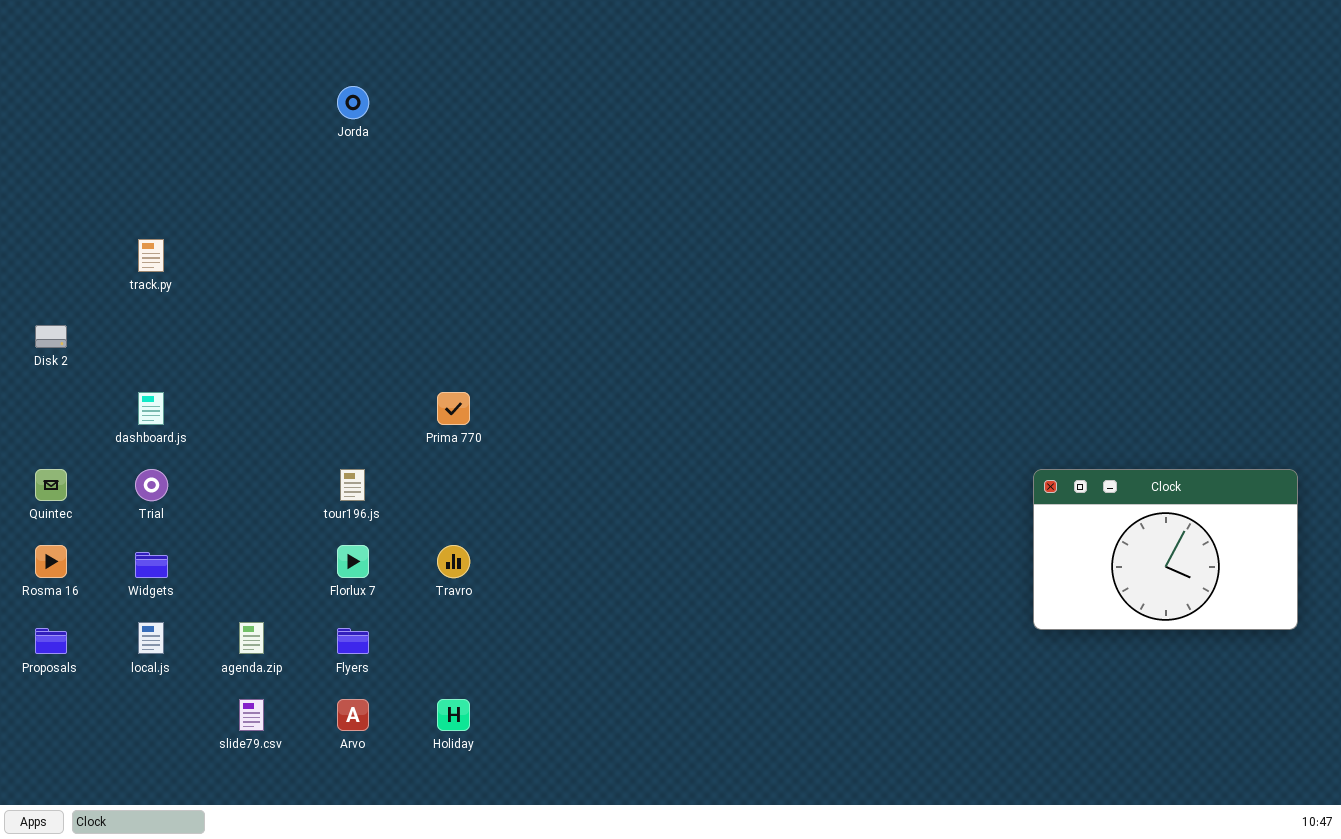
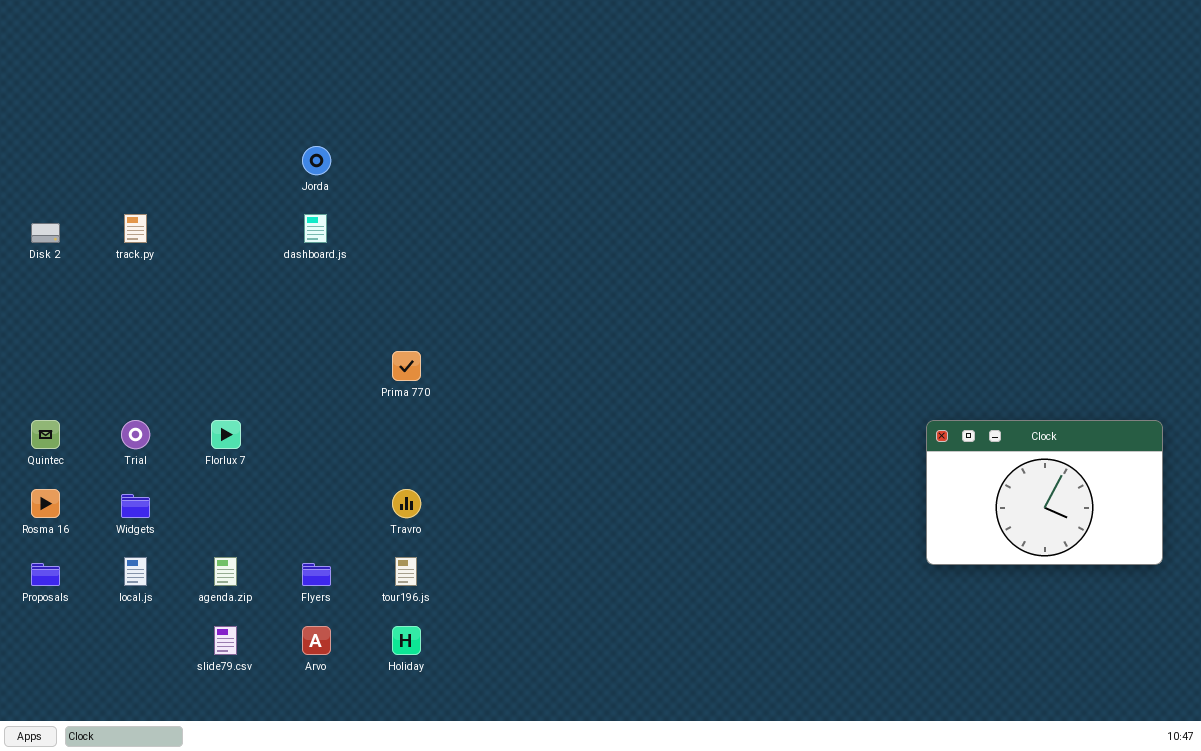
Jorda: [337,86,369,119] -> [302,146,331,175], moved
Disk 2: [35,325,67,348] -> [31,223,60,243], moved
dashboard.js: [138,392,164,425] -> [304,214,327,243], moved
tour196.js: [340,469,365,501] -> [395,557,417,586], moved
Florlux 7: [337,545,369,578] -> [211,420,241,449], moved

